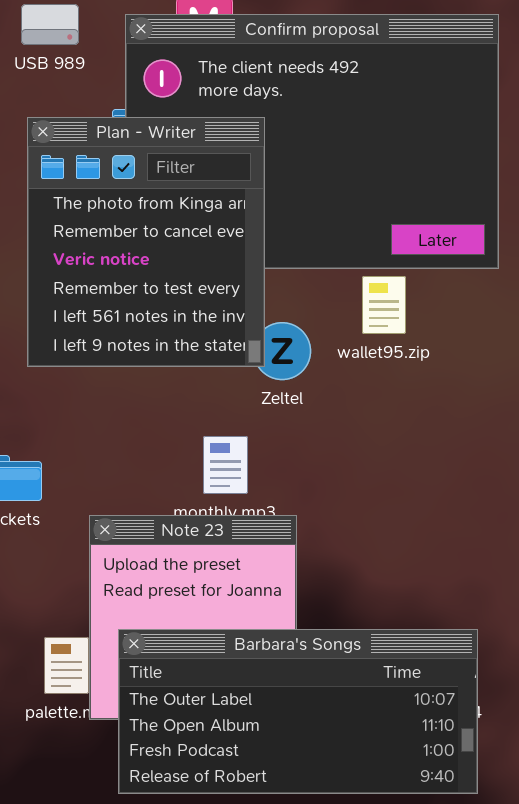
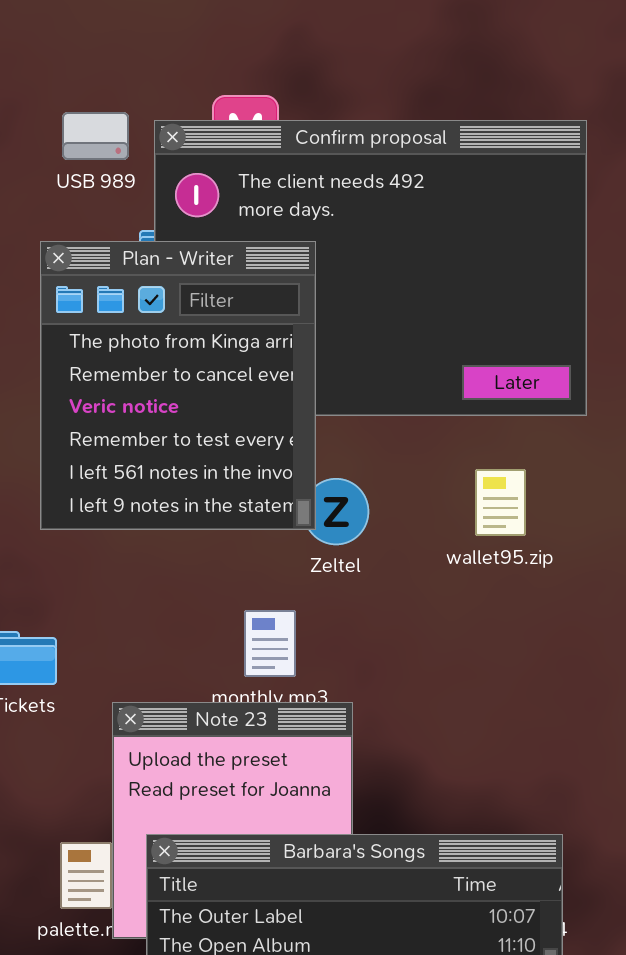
USB 989: [21,4,79,45] -> [62,112,129,160], moved
wallet95.zip: [362,276,406,334] -> [475,469,526,536], moved

